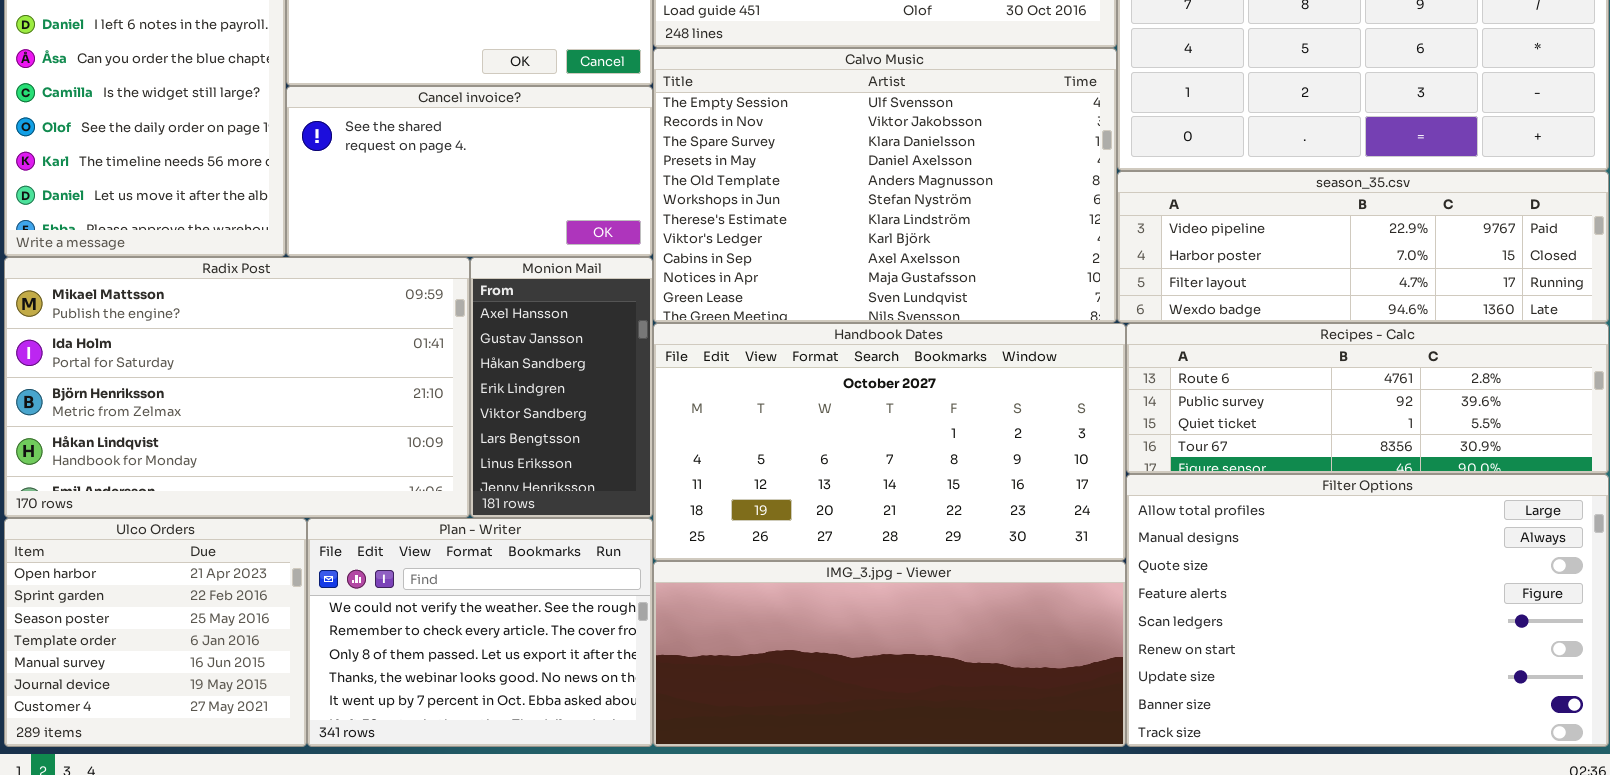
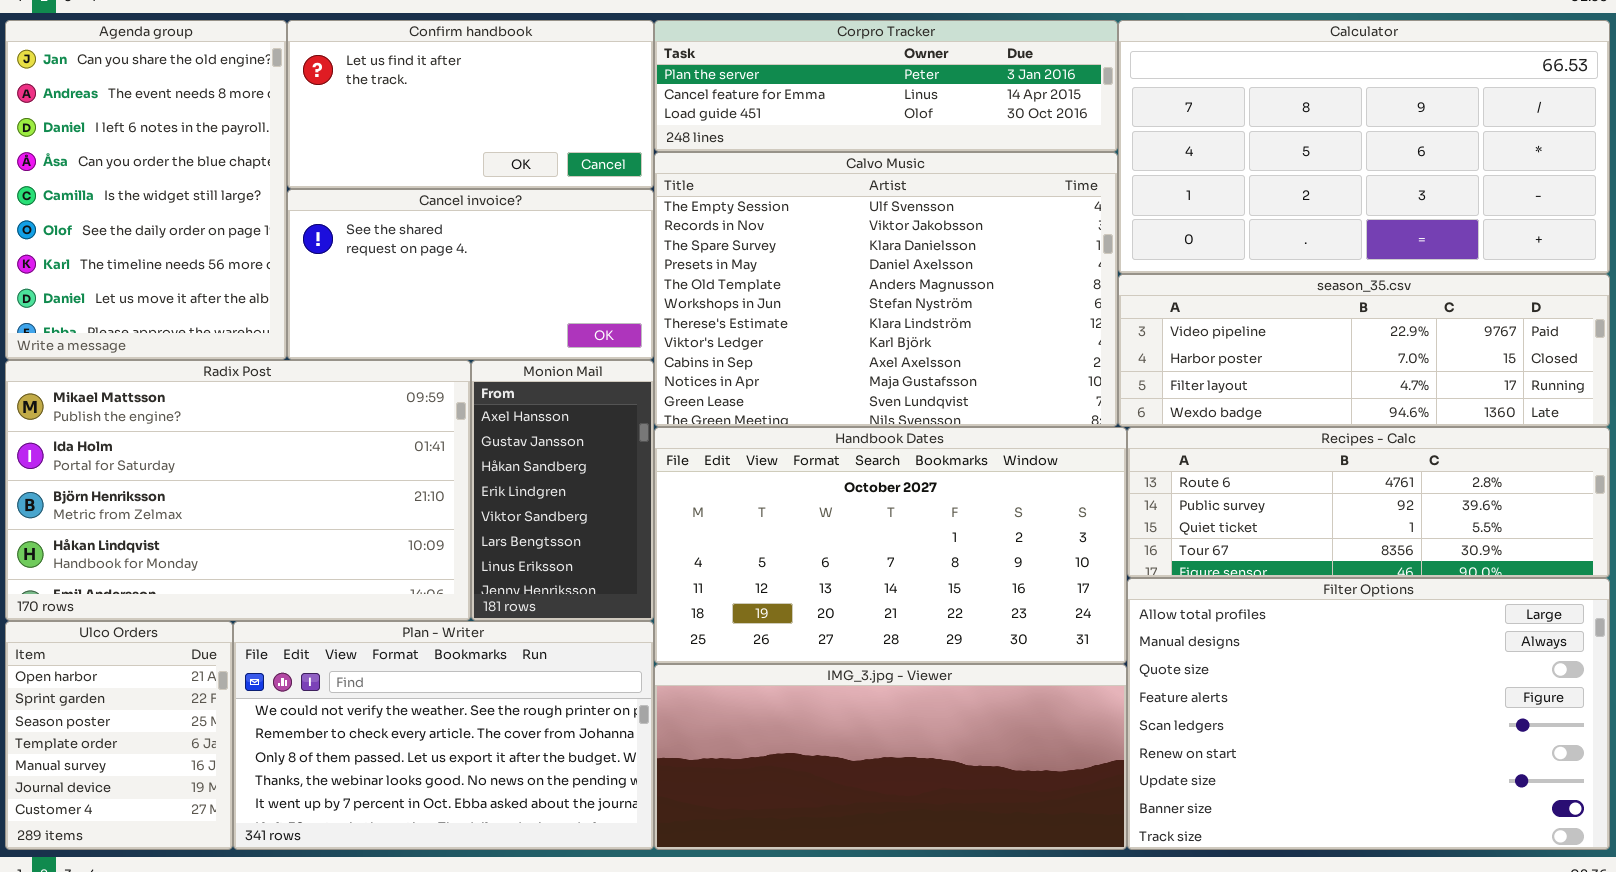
Ulco Orders: [4,518,307,747] -> [5,621,233,850], resized
Plan - Writer: [307,518,653,747] -> [233,621,654,850], resized

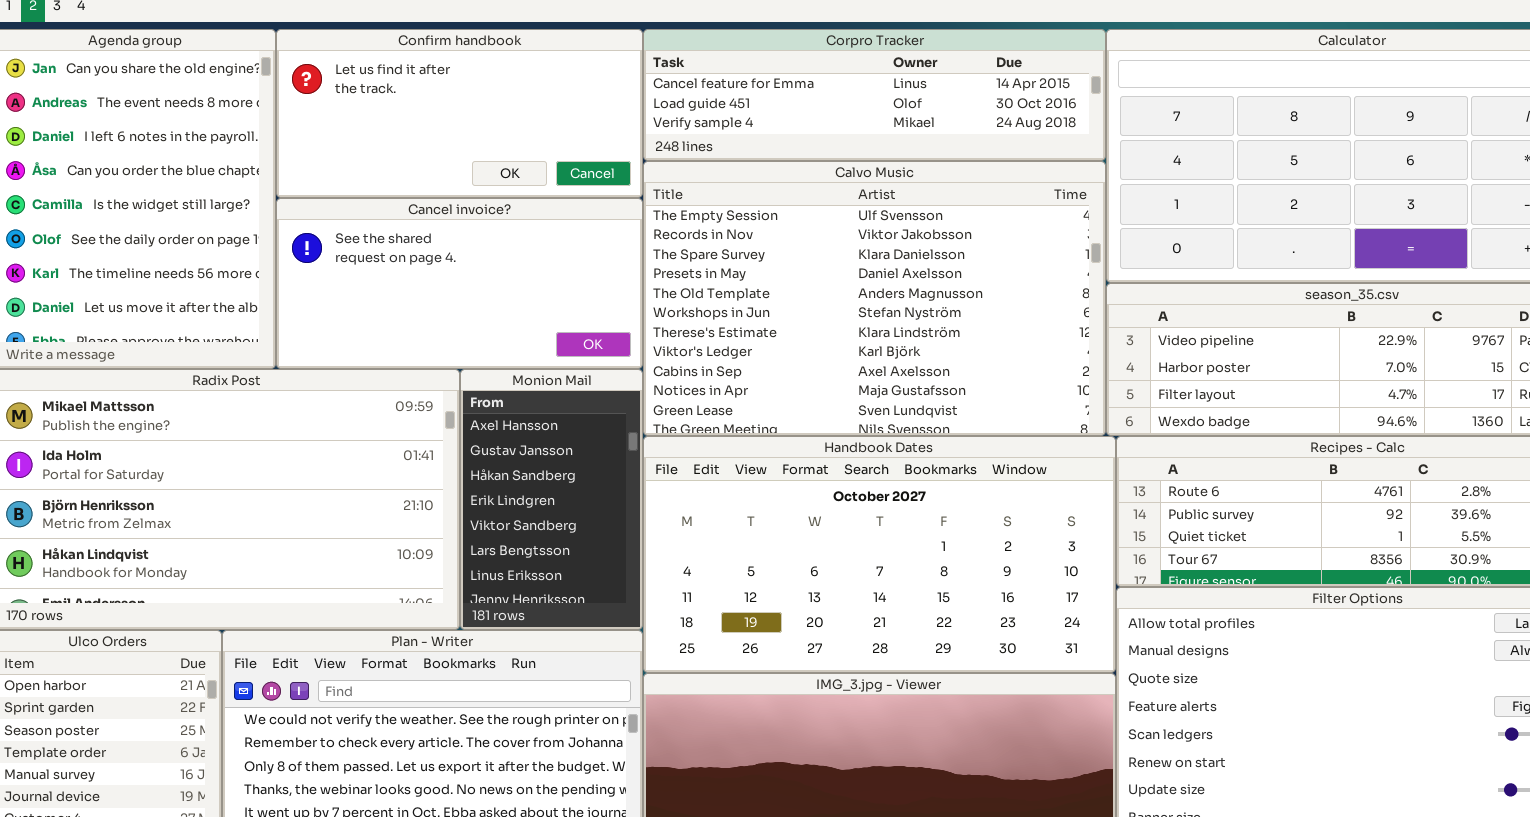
Corpro Tracker: [654,20,1118,152] -> [643,29,1106,161], scrolled down 1 row

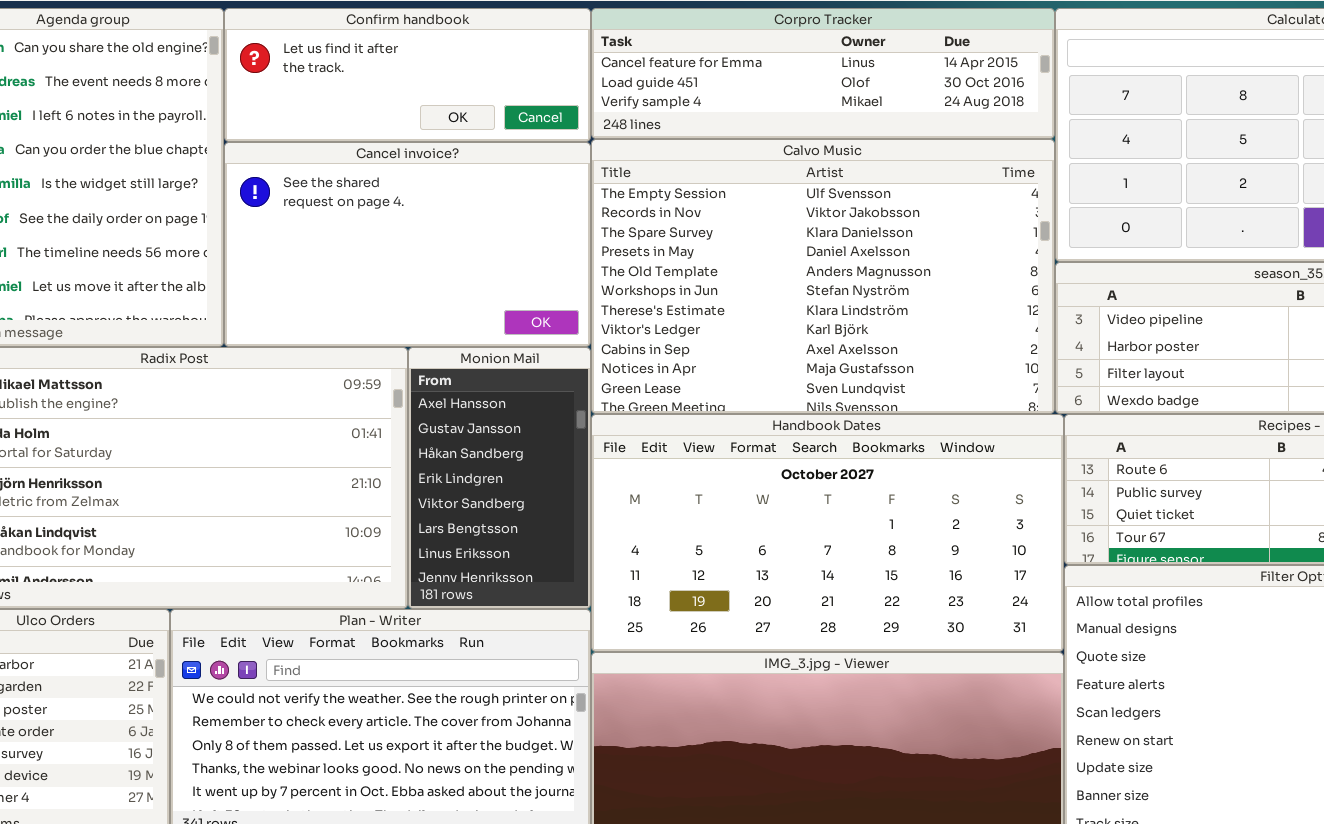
Confirm handbook: [276,29,643,198] -> [224,8,591,142], resized
Cancel invoice?: [276,198,643,369] -> [224,142,591,347], resized

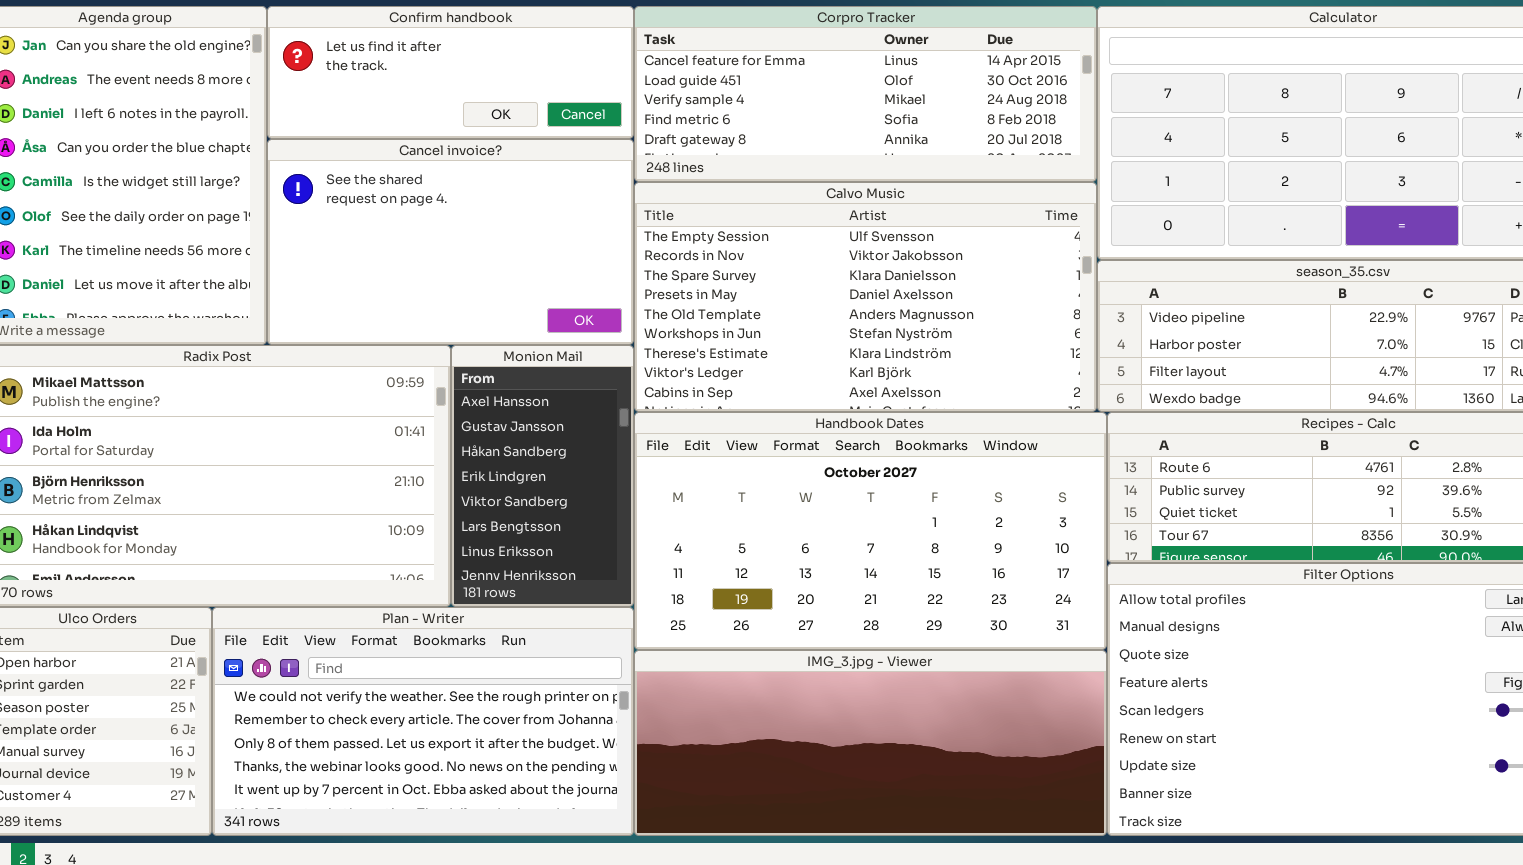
Corpro Tracker: [591,8,1055,139] -> [634,6,1097,182], resized
Calvo Music: [591,139,1055,414] -> [634,182,1097,412], resized

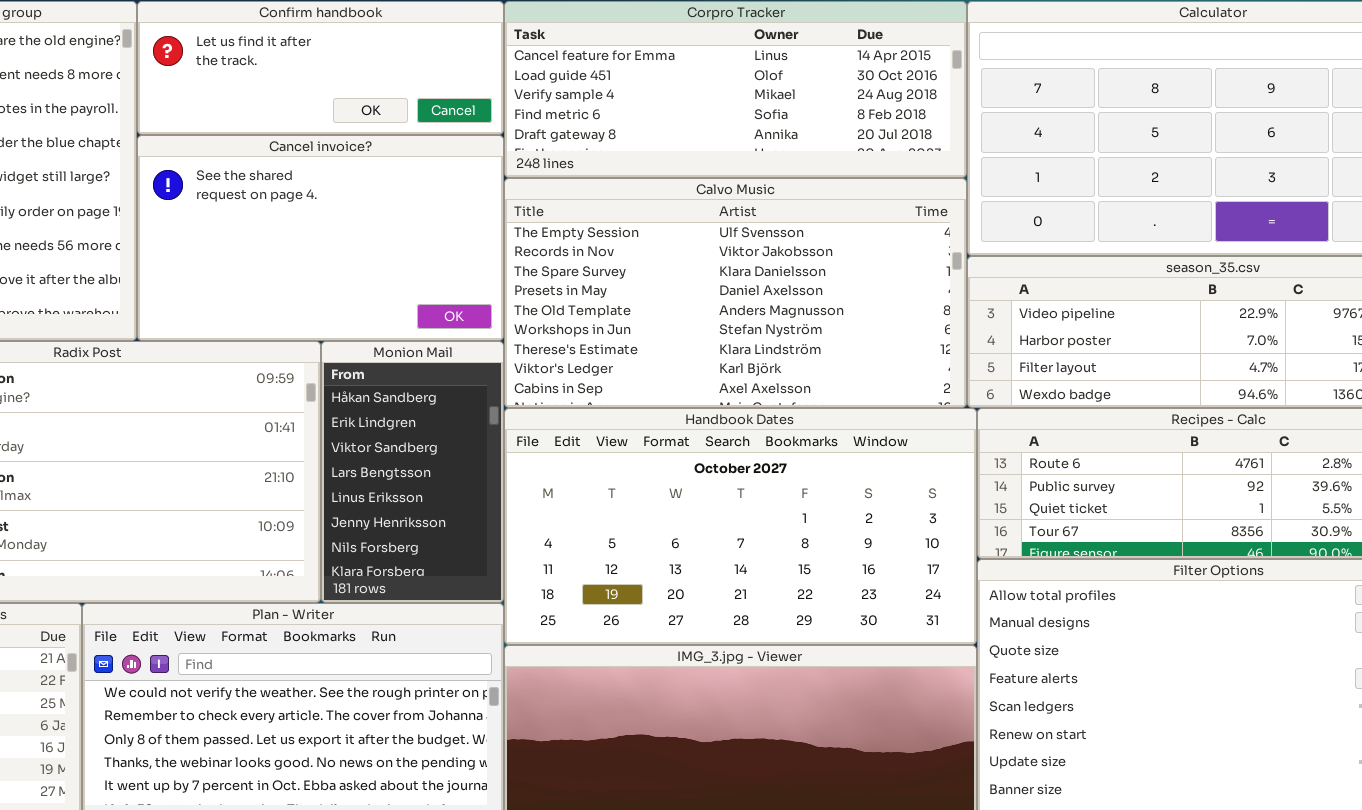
Monion Mail: [451,345,634,607] -> [321,341,504,603], scrolled down 2 rows

